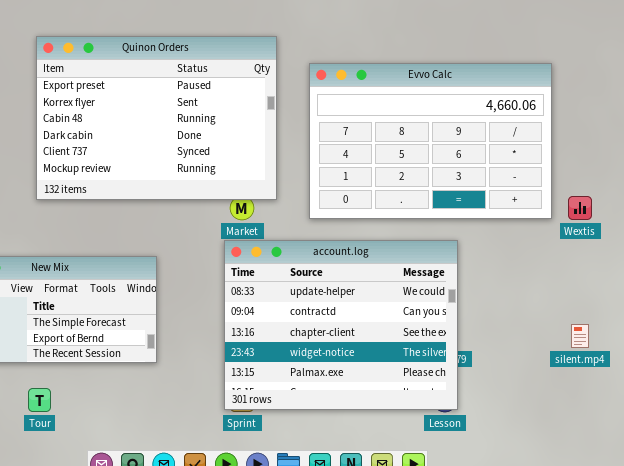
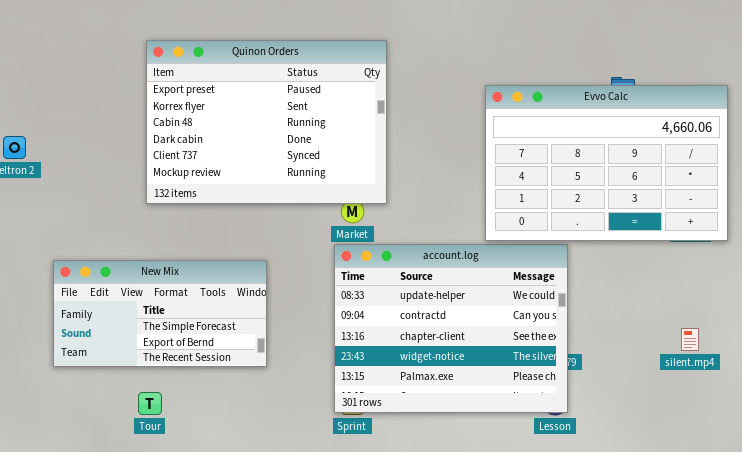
Evvo Calc: [309,63,552,219] -> [485,85,728,241], moved

